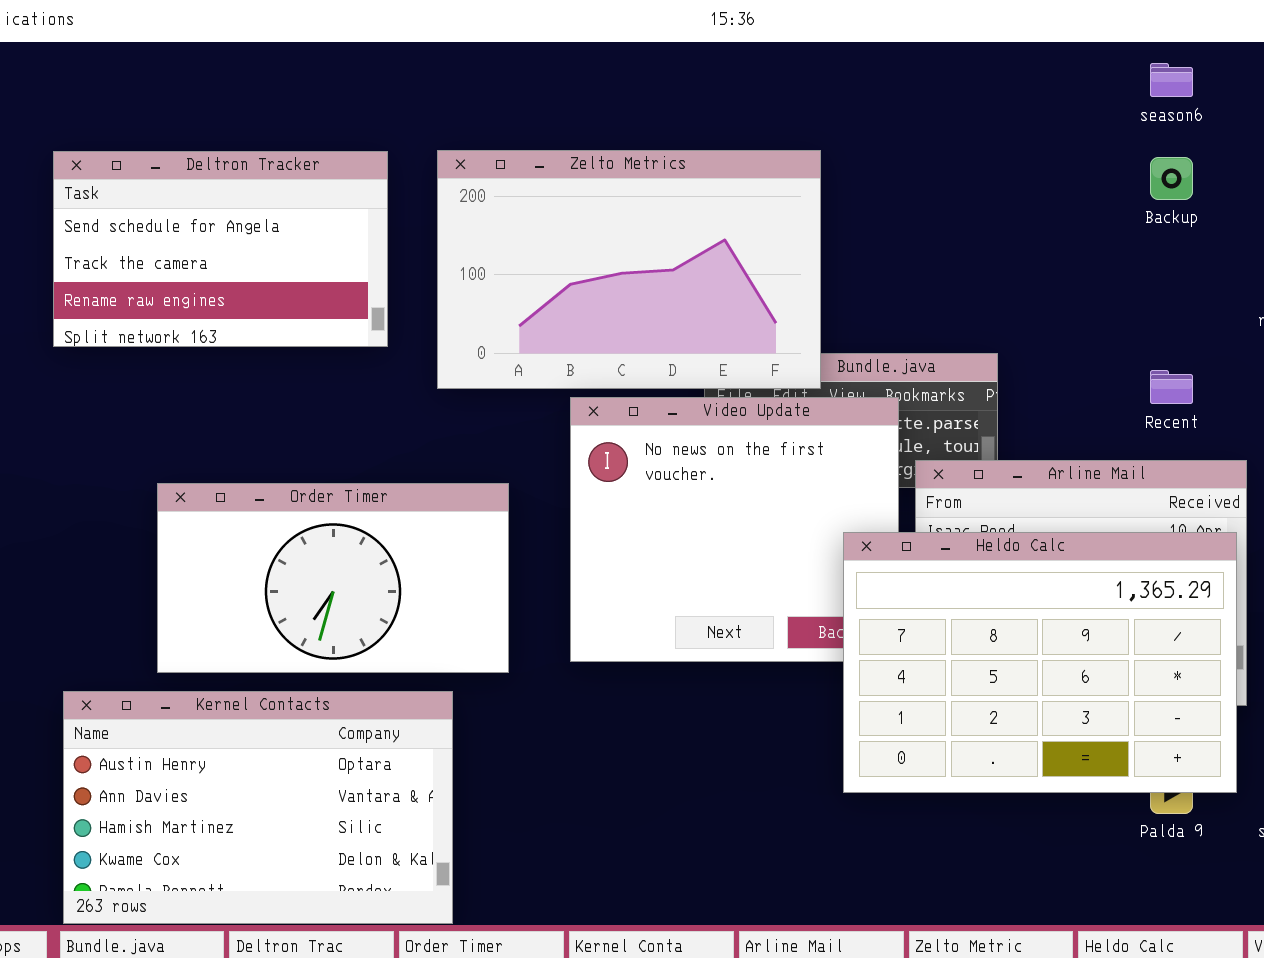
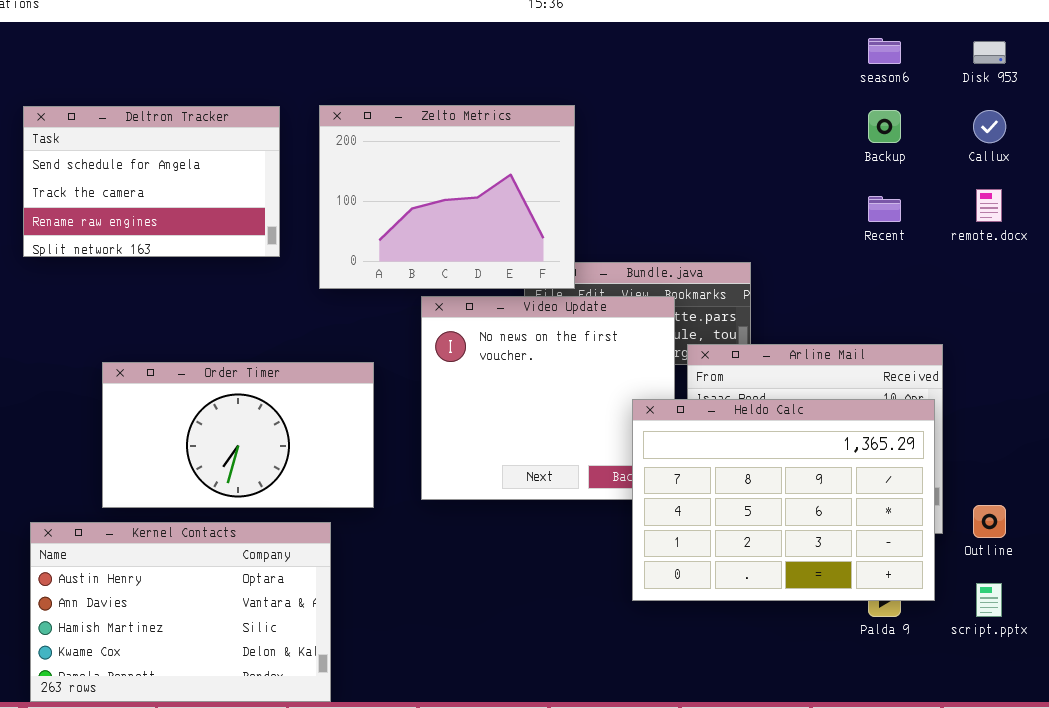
Zelto Metrics: [437,150,821,389] -> [319,105,575,289], resized
Recent: [1150,370,1193,404] -> [868,196,901,222], moved

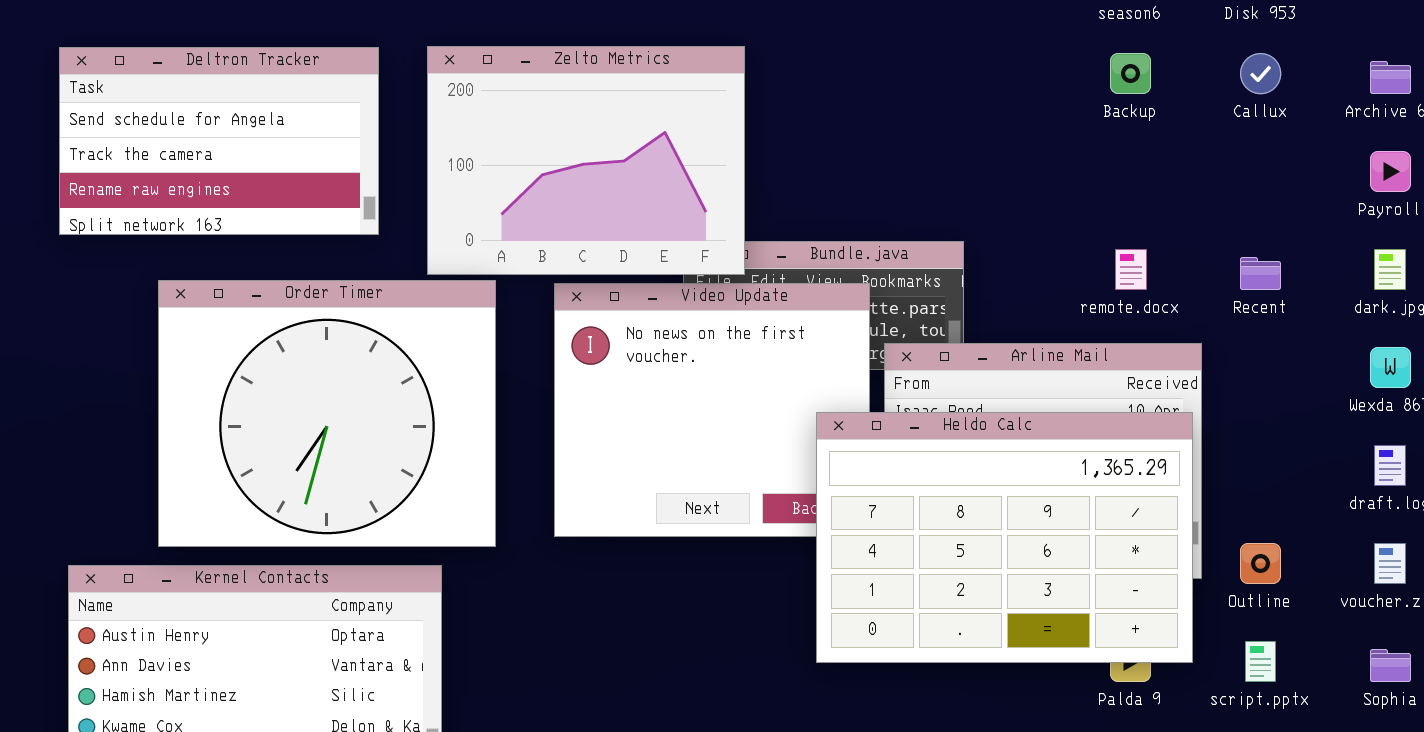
remote.docx: [976,189,1002,222] -> [1115,249,1147,290], moved
Recent: [868,196,901,222] -> [1240,257,1281,290], moved
Order Timer: [102,362,374,508] -> [158,280,496,547], resized

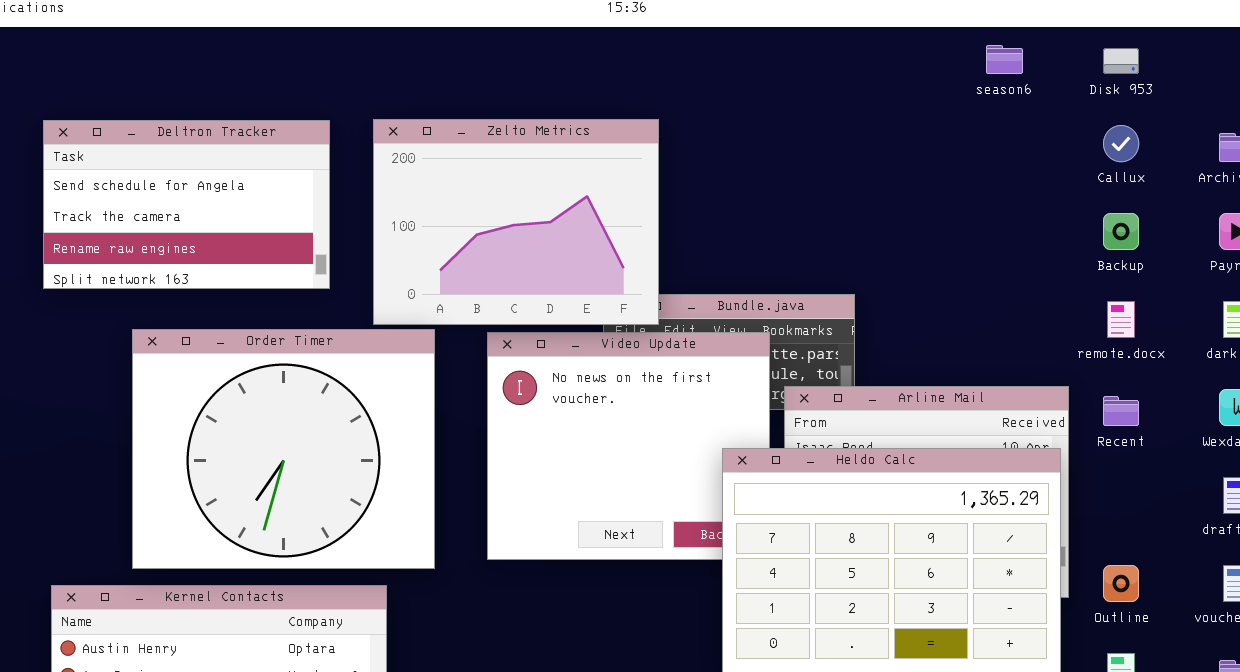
Backup: [1110,53,1151,94] -> [1103,213,1139,250], moved
remote.docx: [1115,249,1147,290] -> [1107,301,1135,338], moved
Recent: [1240,257,1281,290] -> [1103,396,1139,426], moved

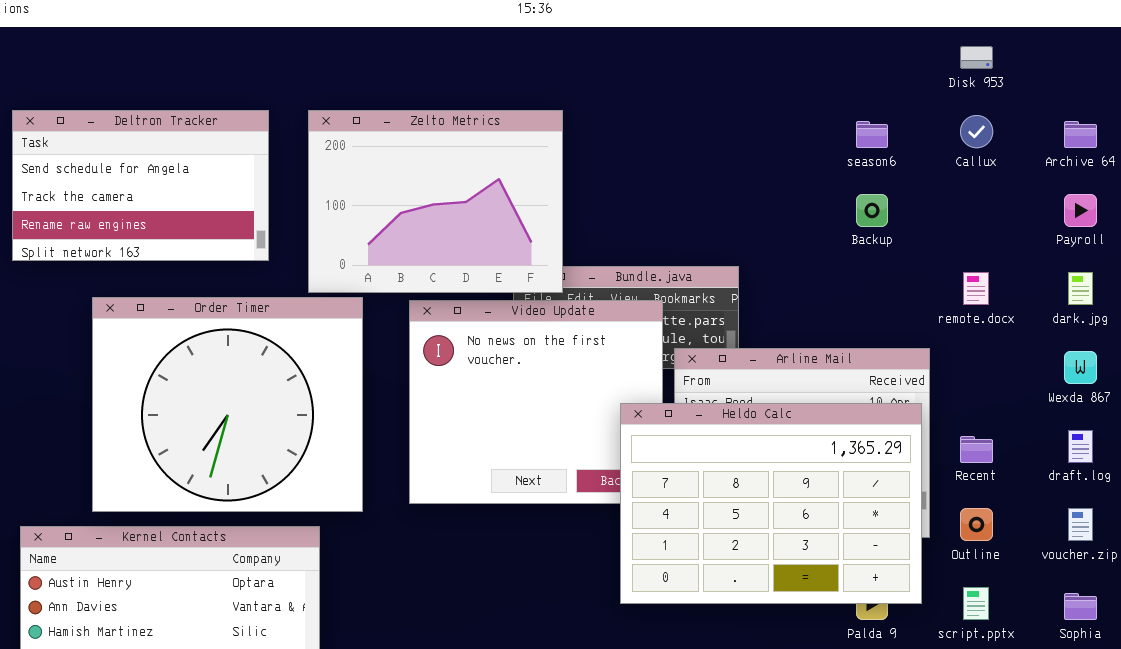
season6: [986,45,1023,74] -> [856,121,888,148], moved
Backup: [1103,213,1139,250] -> [856,194,888,227], moved
Recent: [1103,396,1139,426] -> [960,436,993,463], moved

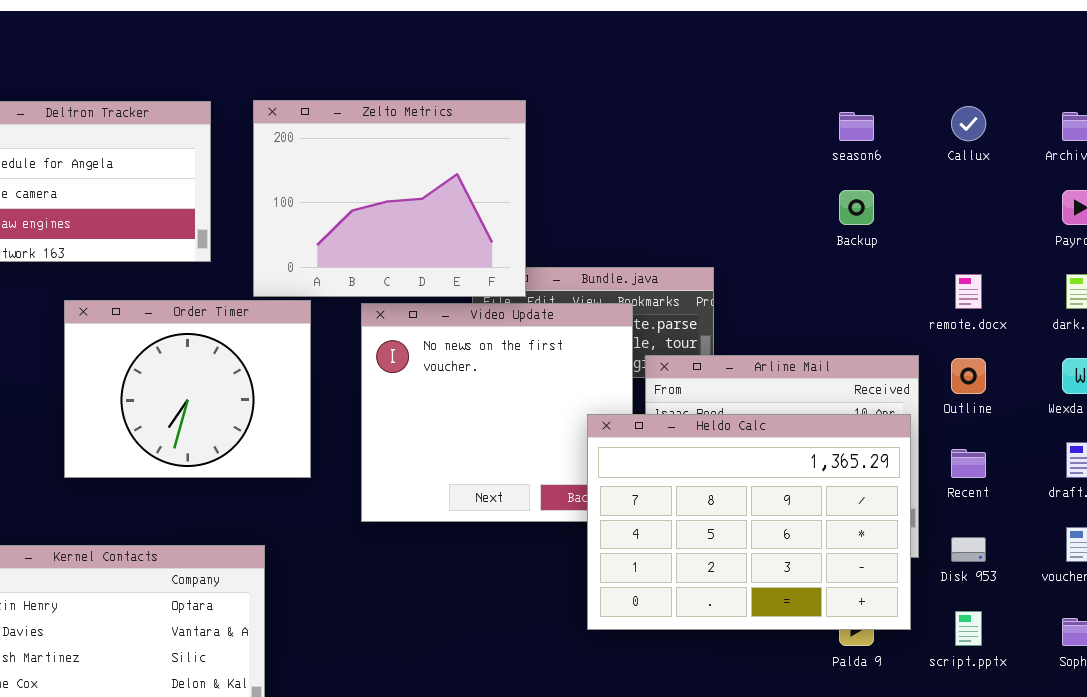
Disk 953: [960,46,993,69] -> [951,537,986,562], moved
Order Timer: [92,297,363,512] -> [64,300,311,478], resized
Outline: [960,508,993,541] -> [951,358,986,394], moved

